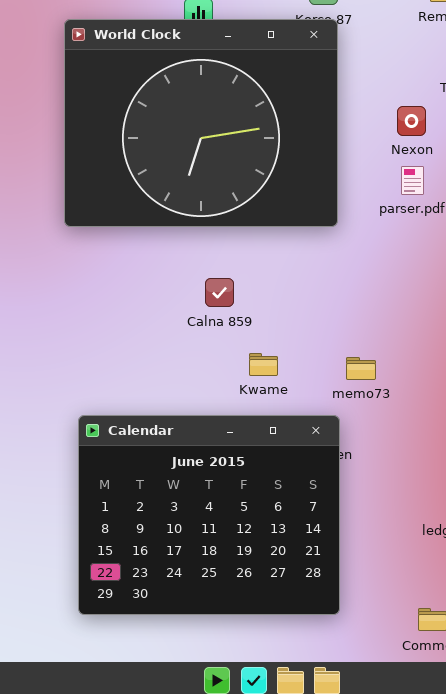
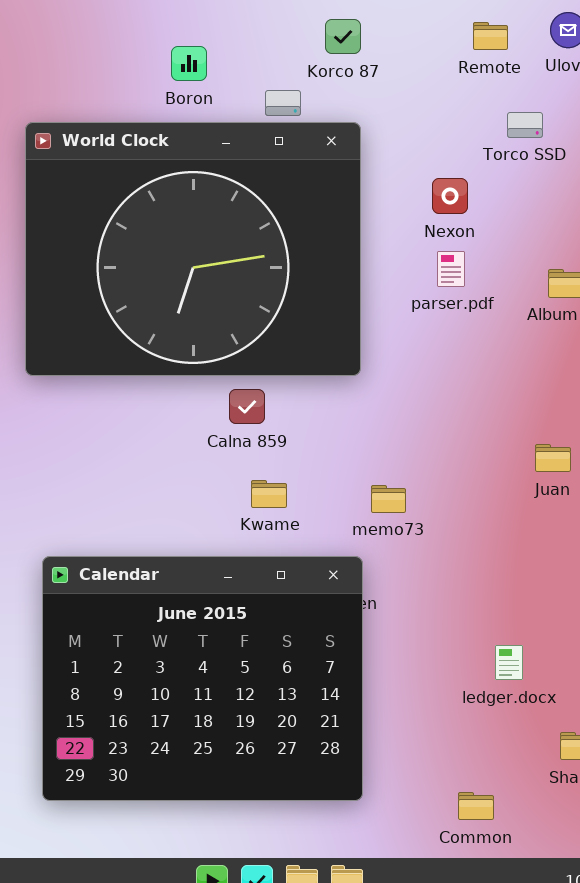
World Clock: [64,19,338,227] -> [25,122,361,376], moved
Calna 859: [205,278,234,307] -> [229,389,265,424], moved

